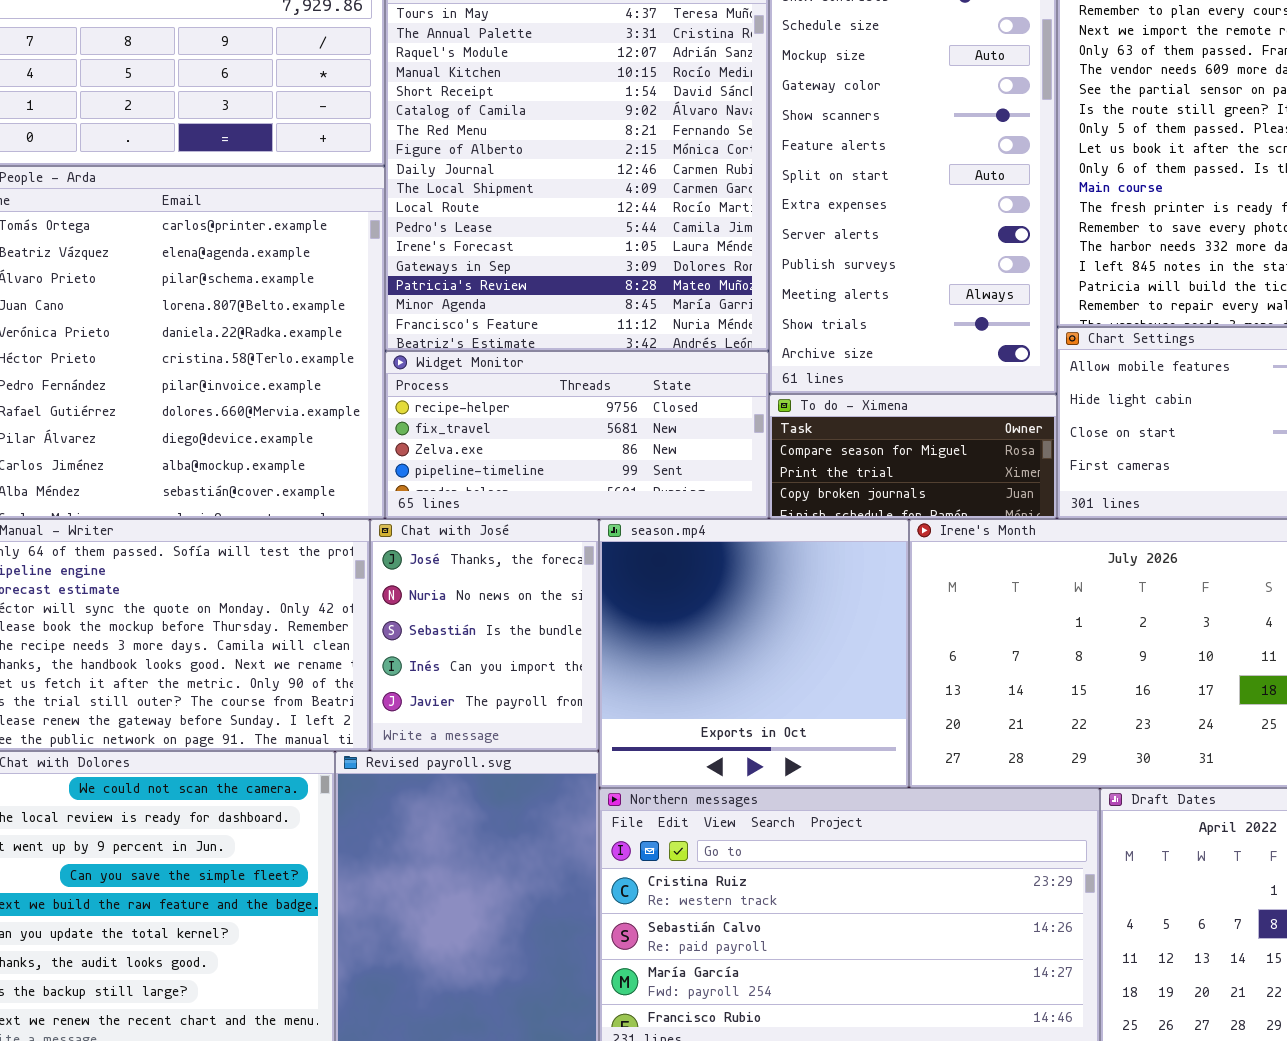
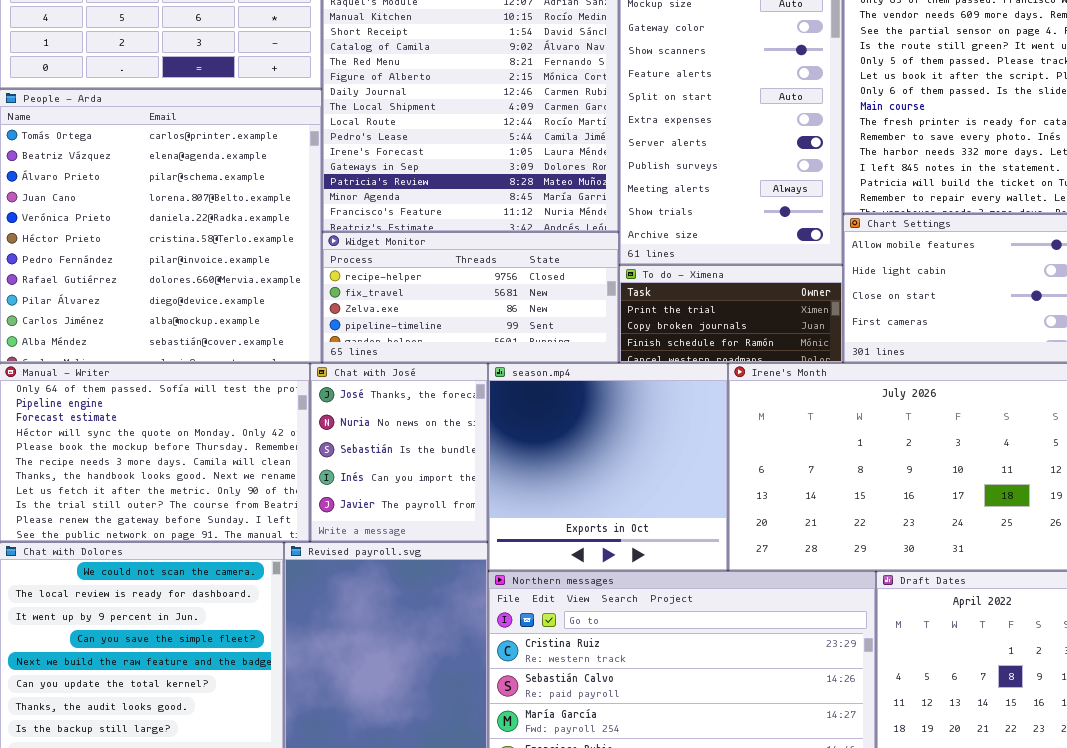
To do - Ximena: [769,394,1057,519] -> [619,265,843,363], scrolled down 1 row

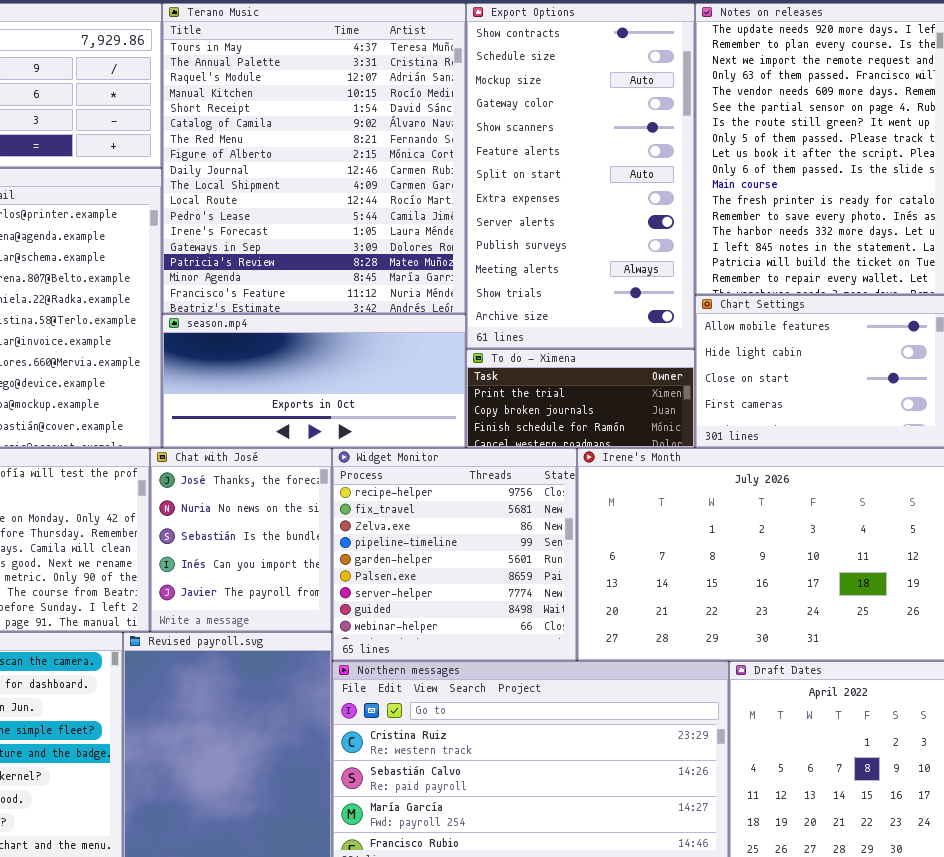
Widget Monitor: [322,232,619,363] -> [332,448,577,661], moved, resized
season.mp4: [488,363,728,571] -> [162,314,466,448], moved, resized

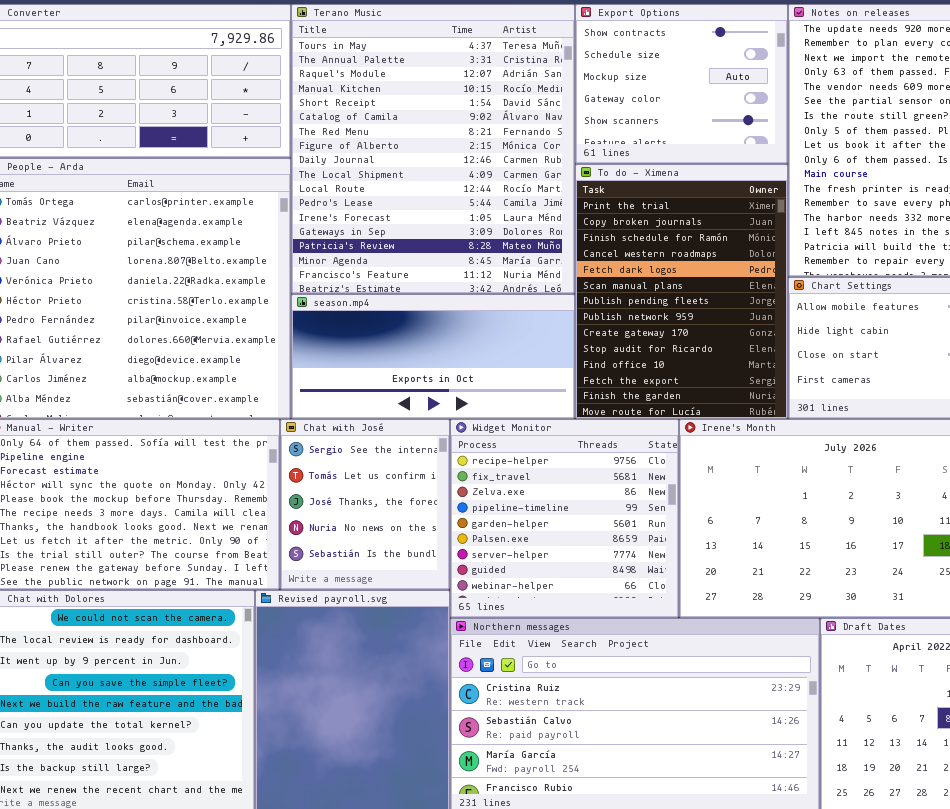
Export Options: [466,3,695,349] -> [575,4,788,164], resized
To do - Ximena: [466,349,695,448] -> [575,164,788,419], resized
Chat with José: [150,448,332,632] -> [280,419,450,590], scrolled up 2 rows

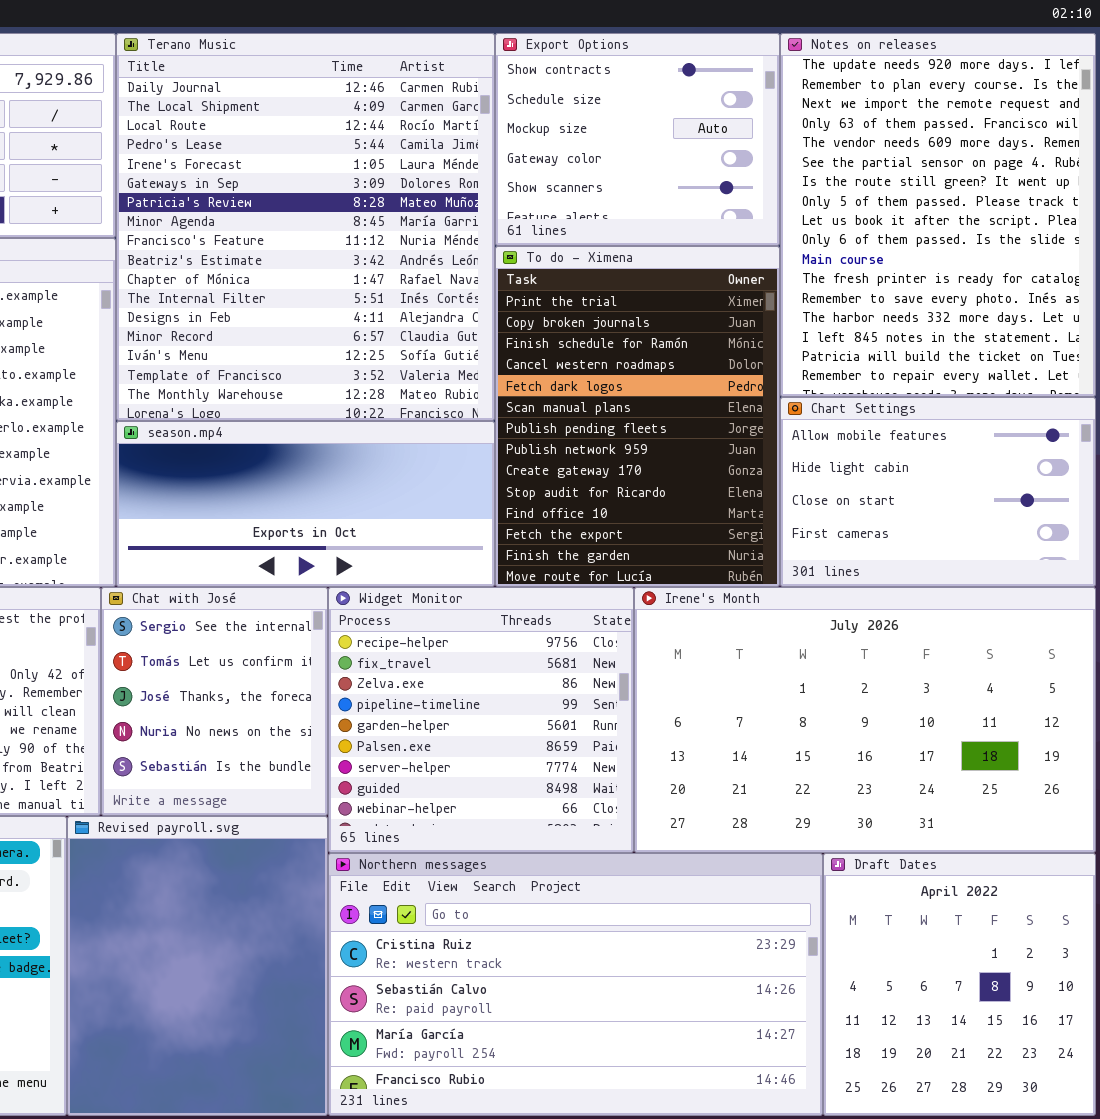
Terano Music: [291,4,575,294] -> [116,33,495,421], scrolled down 8 rows

